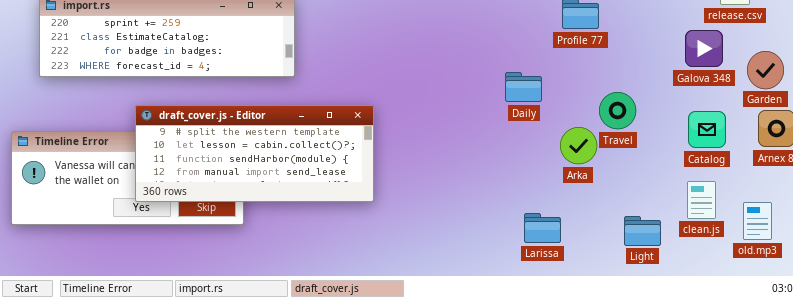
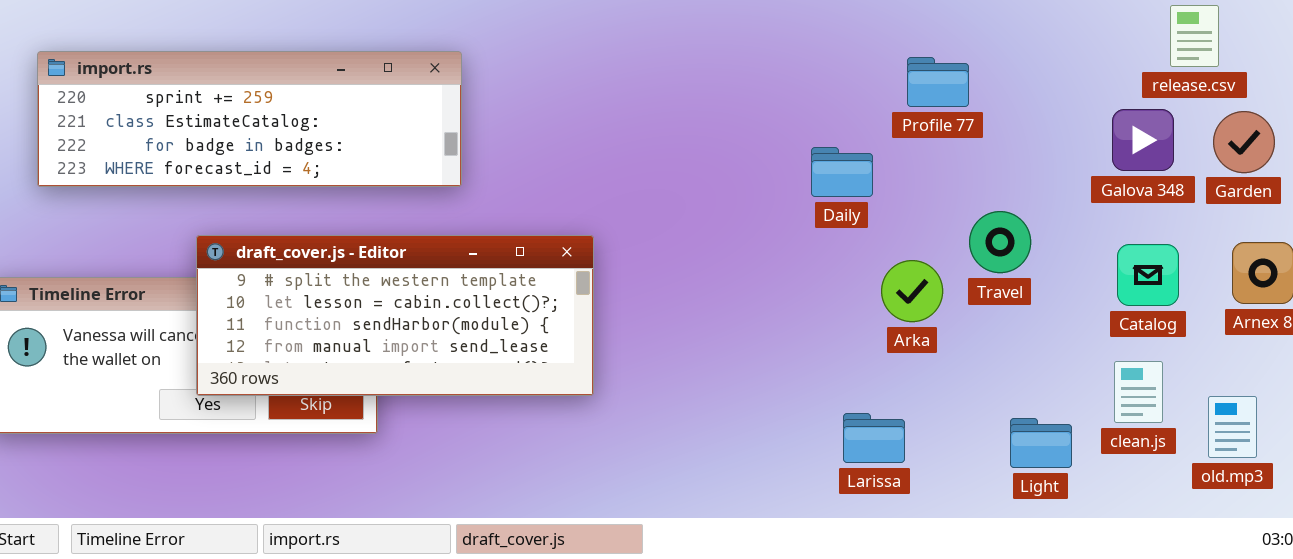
Garden: [747,51,784,89] -> [1213,111,1275,173], moved
Daily: [505,72,542,102] -> [811,147,873,197], moved
Arka: [560,127,597,164] -> [881,260,943,322], moved

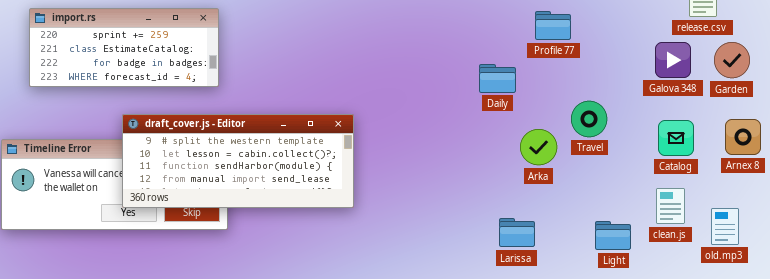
import.rs: [37,51,462,187] -> [29,8,219,87], resized

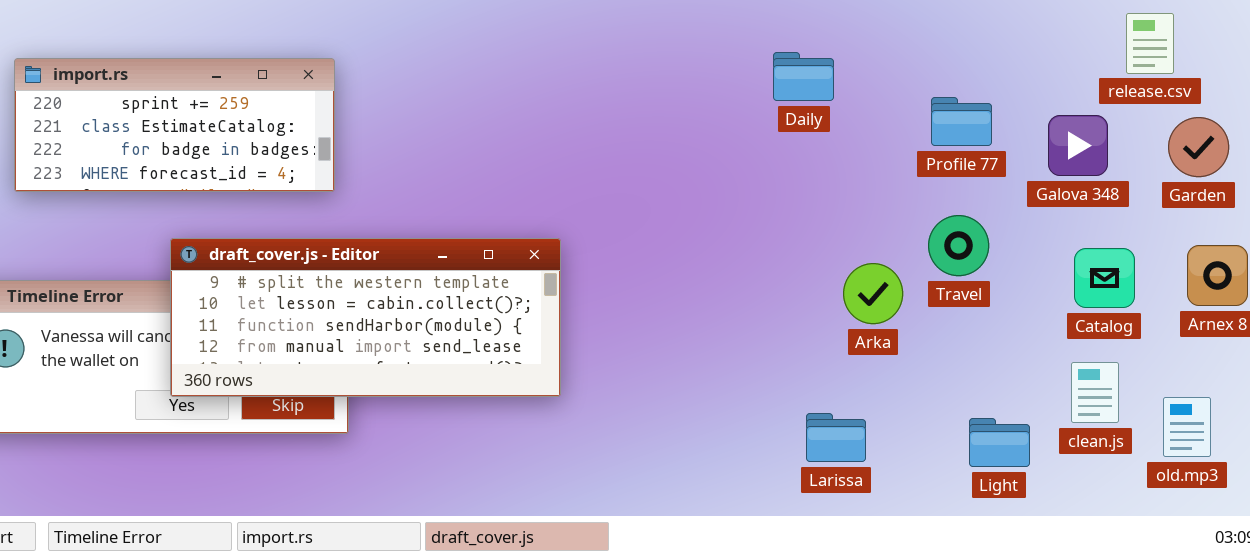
Profile 77: [535,11,571,40] -> [931,97,992,146], moved
Galova 348: [655,42,691,78] -> [1048,115,1108,176], moved
Daily: [479,64,516,93] -> [773,52,834,101], moved

